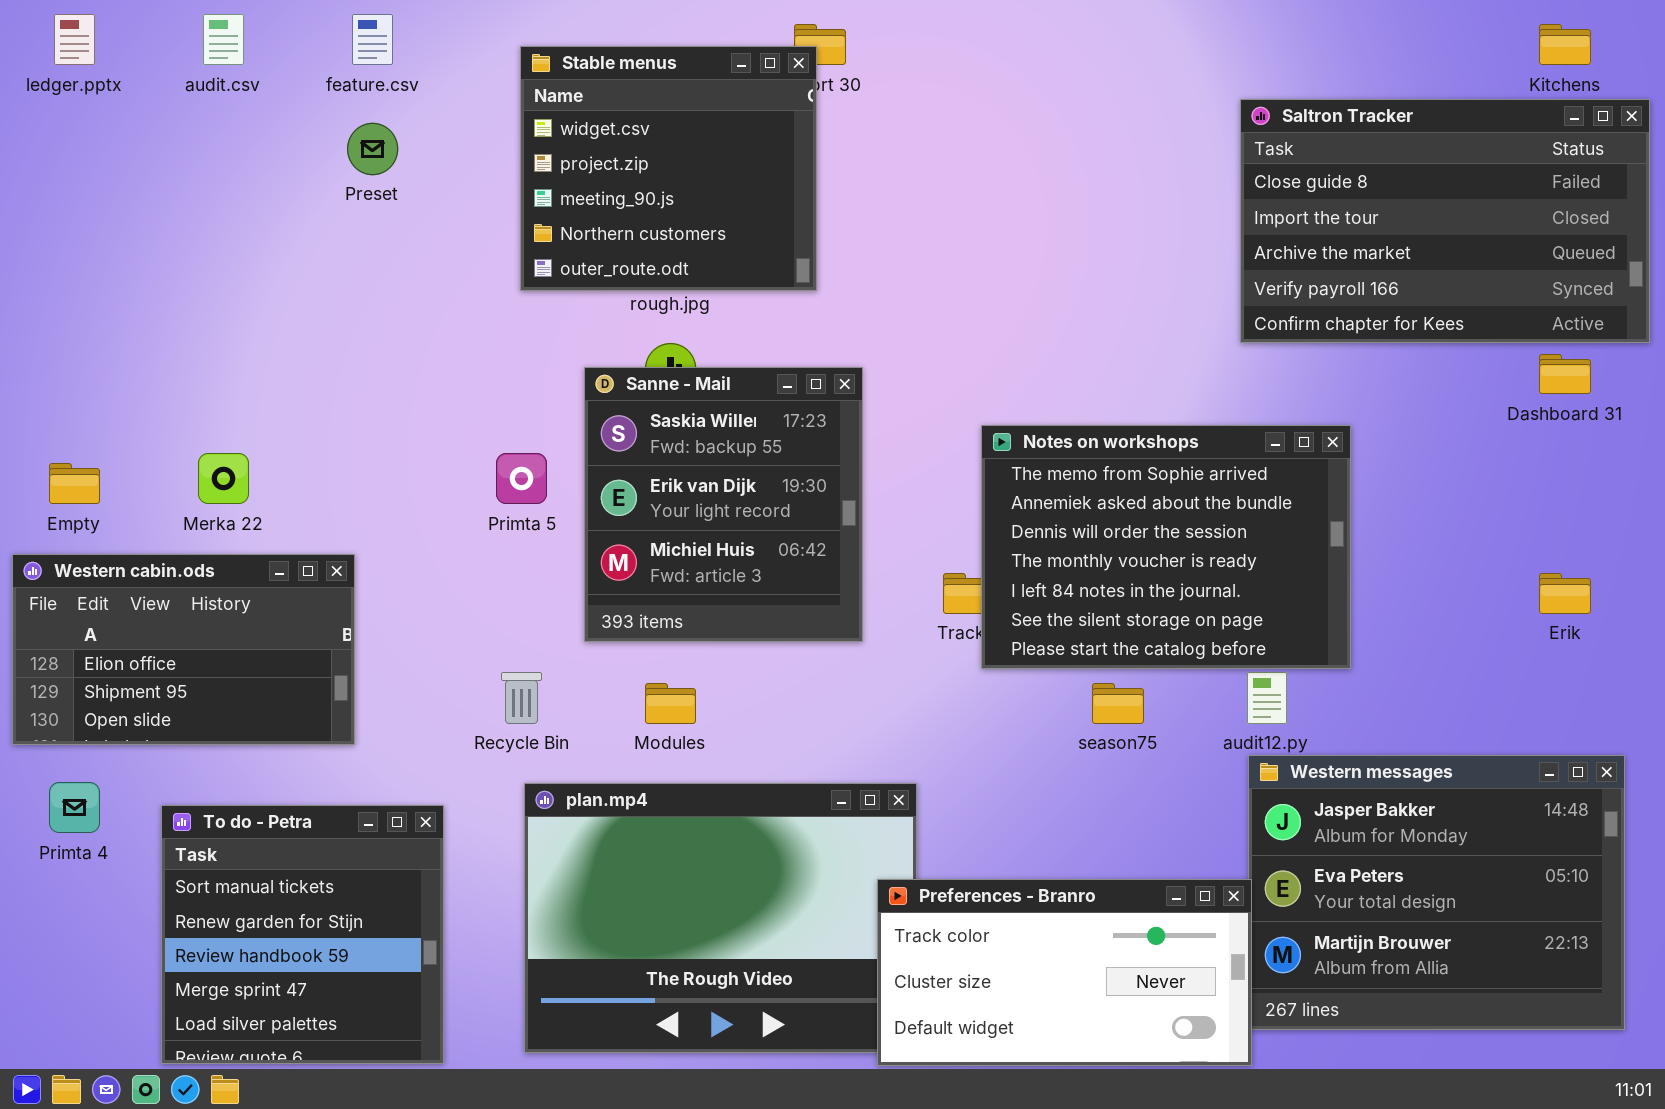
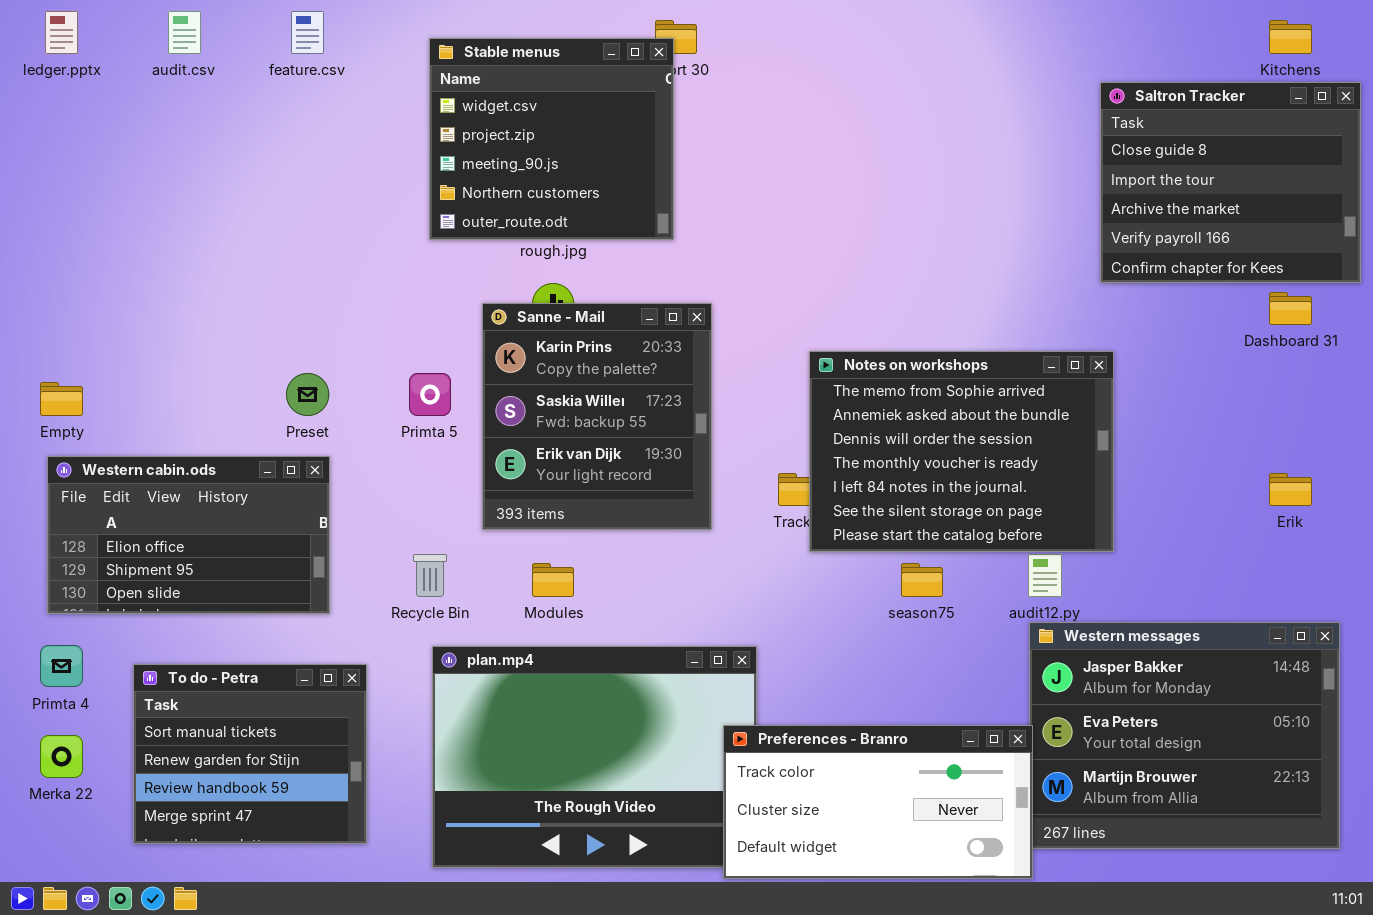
Saltron Tracker: [1240,99,1650,343] -> [1100,82,1361,283], resized
Preset: [347,123,398,175] -> [286,373,329,416], moved
Sanne - Mail: [584,367,863,642] -> [482,303,712,530], scrolled up 1 row
Merka 22: [198,453,249,504] -> [40,735,83,778], moved
Western cabin.ods: [12,554,355,745] -> [47,456,330,614], moved
To do - Petra: [161,805,444,1064] -> [133,664,367,844], resized

